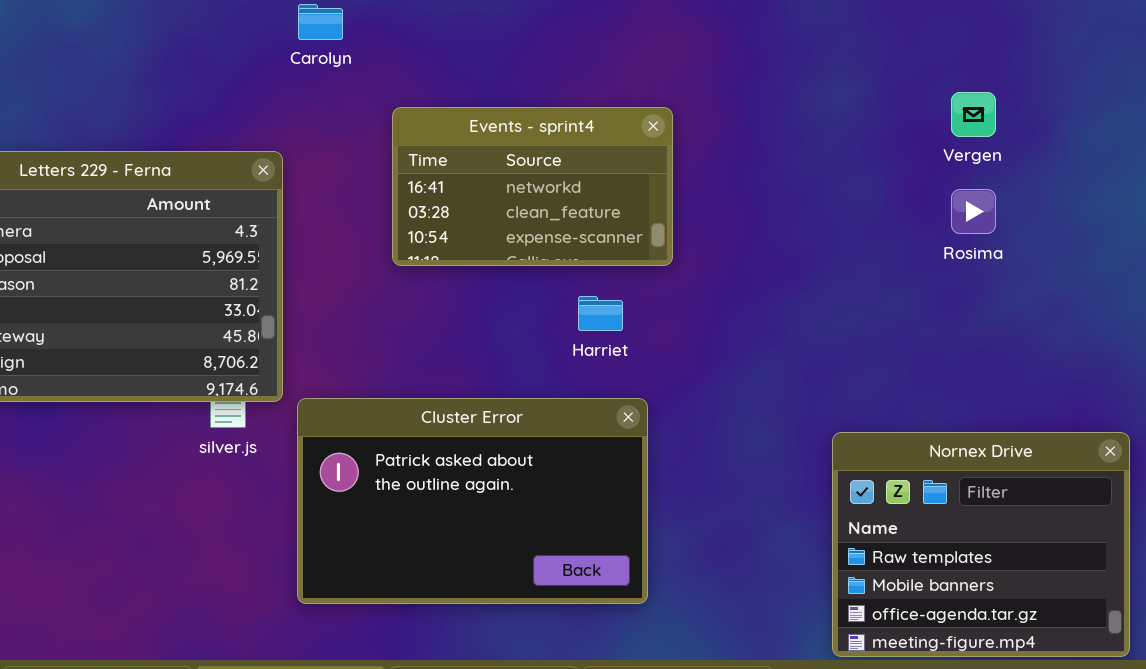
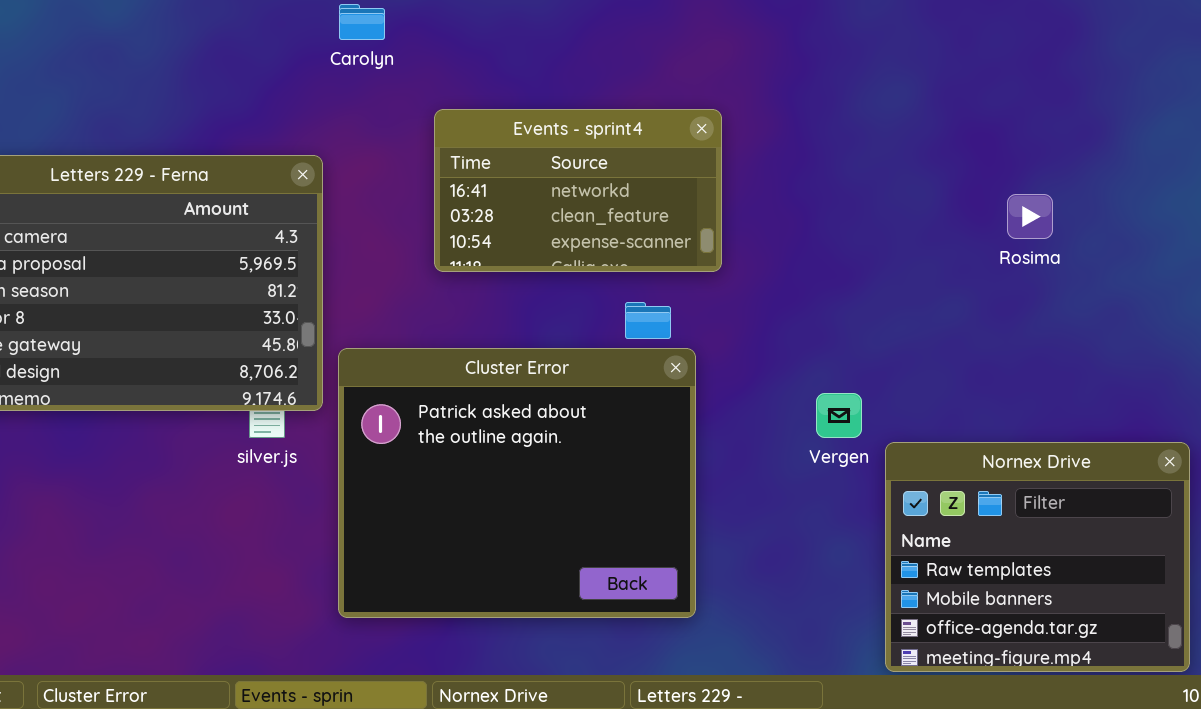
Vergen: [951,92,996,137] -> [816,393,862,438], moved
Cluster Error: [297,398,648,604] -> [338,348,696,618], resized

